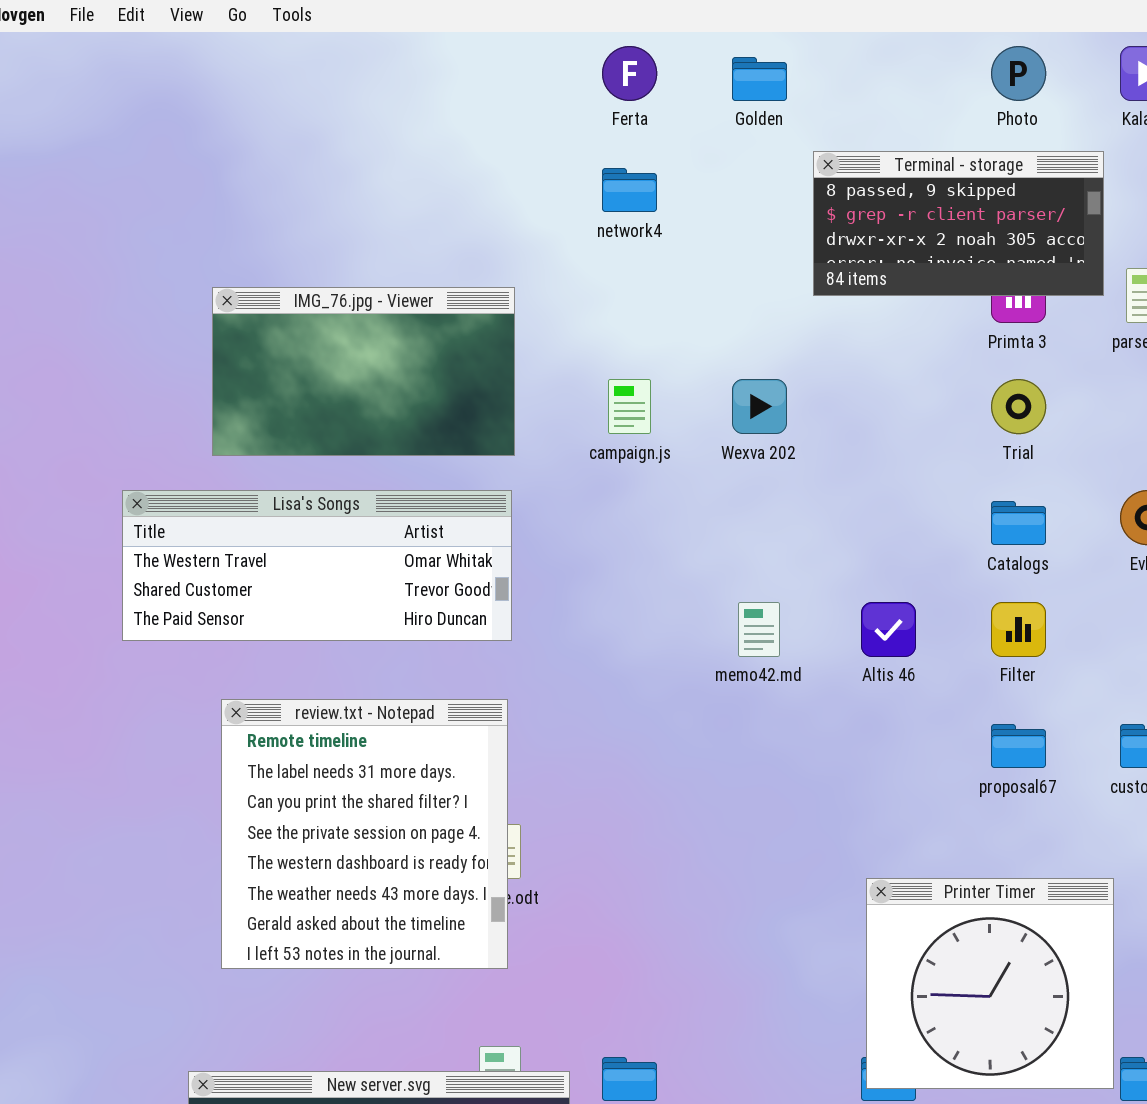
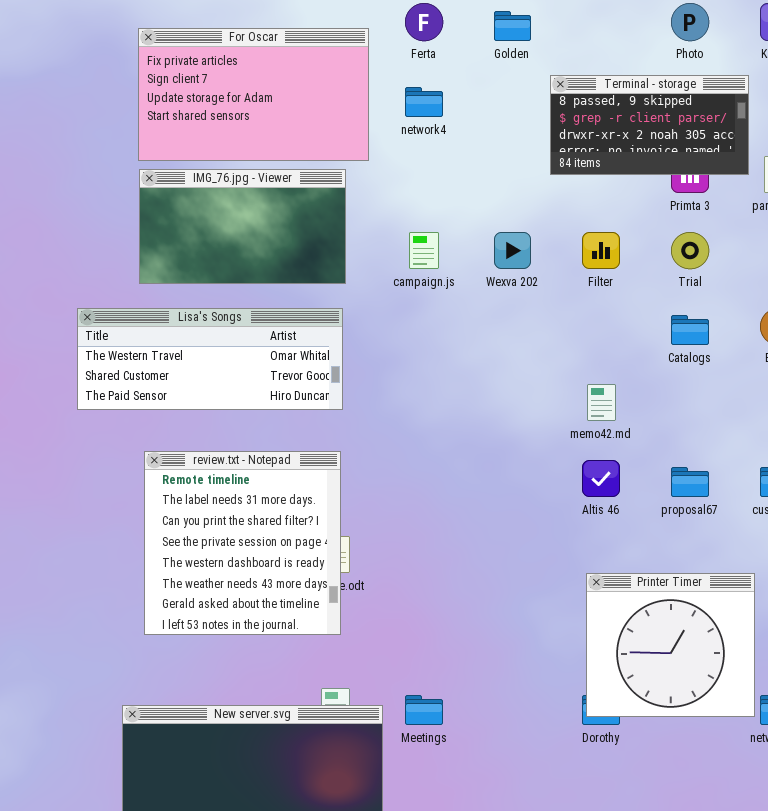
For Oscar: none -> [138,28,369,161], opened
memo42.md: [738,602,780,657] -> [587,384,616,421], moved
Altis 46: [861,602,916,657] -> [582,460,620,497], moved
Filter: [991,602,1046,657] -> [582,232,620,269], moved

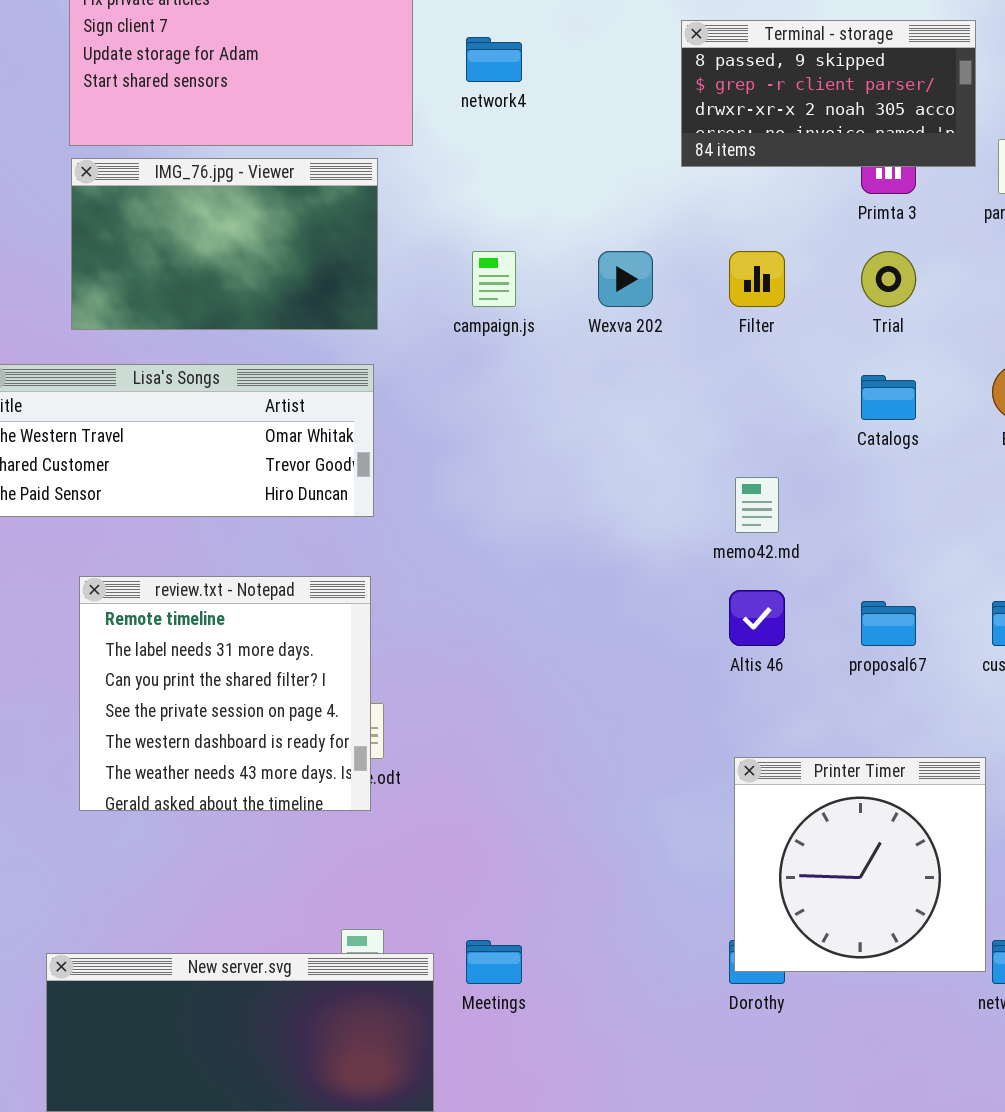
review.txt - Notepad: [144,451,341,635] -> [79,576,371,811], resized

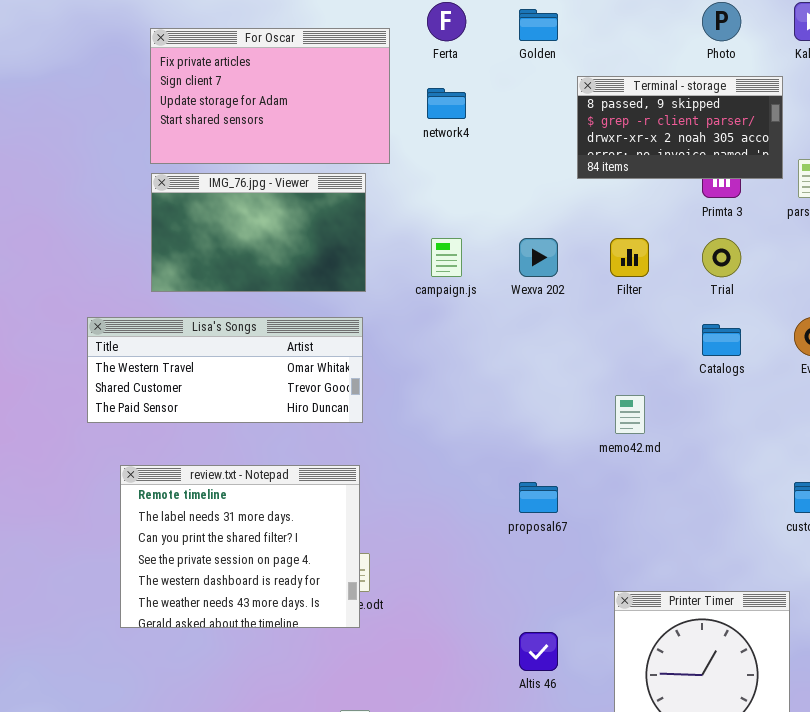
review.txt - Notepad: [79,576,371,811] -> [120,465,360,628], resized
Altis 46: [729,590,785,646] -> [519,632,558,671], moved
proposal67: [861,601,916,646] -> [519,482,558,513], moved

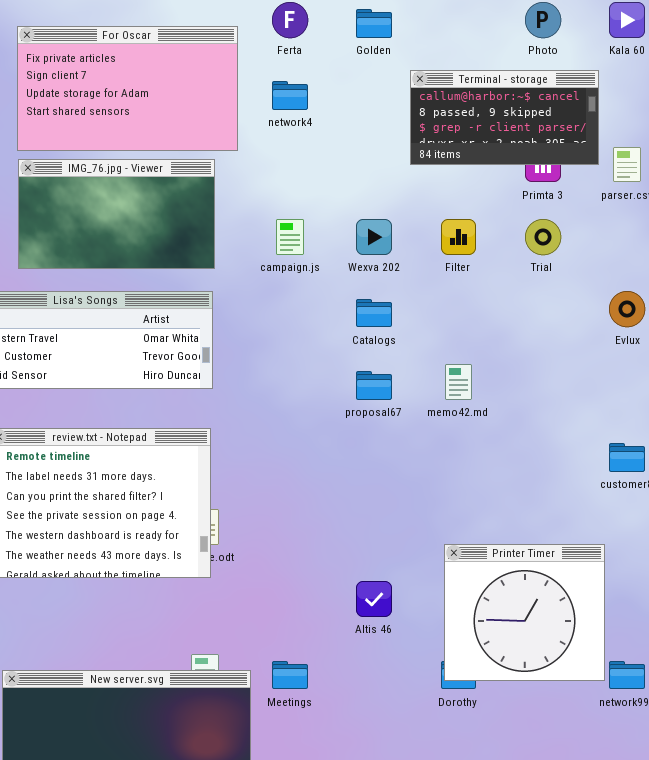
Terminal - storage: [577,76,783,179] -> [410,70,599,165], scrolled up 1 row
Catalogs: [702,324,741,356] -> [356,299,392,327], moved
proposal67: [519,482,558,513] -> [356,371,392,400], moved

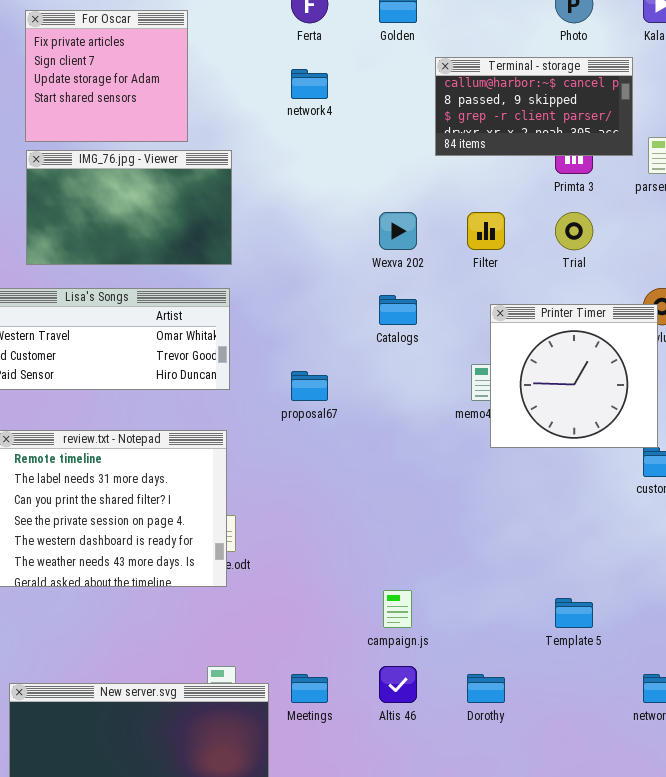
For Oscar: [17,26,238,151] -> [25,10,188,142], resized
campaign.js: [276,219,304,255] -> [383,590,412,628], moved
proposal67: [356,371,392,400] -> [291,371,328,401], moved
Printer Timer: [444,544,605,681] -> [490,304,658,448], moved
Altis 46: [356,581,392,617] -> [379,666,417,703], moved

